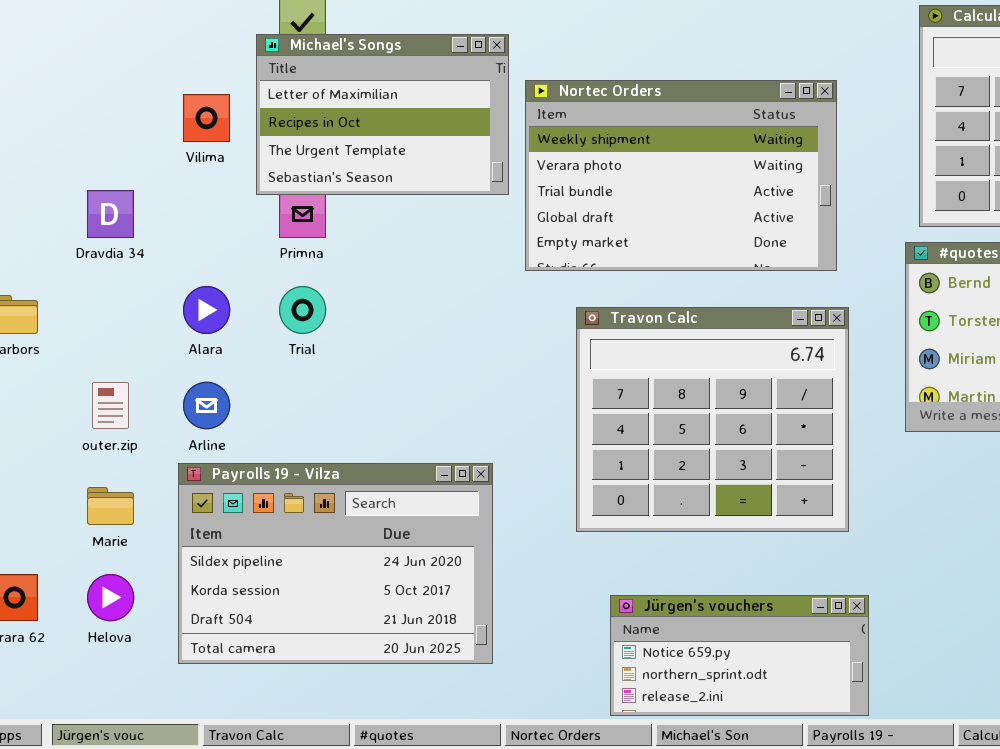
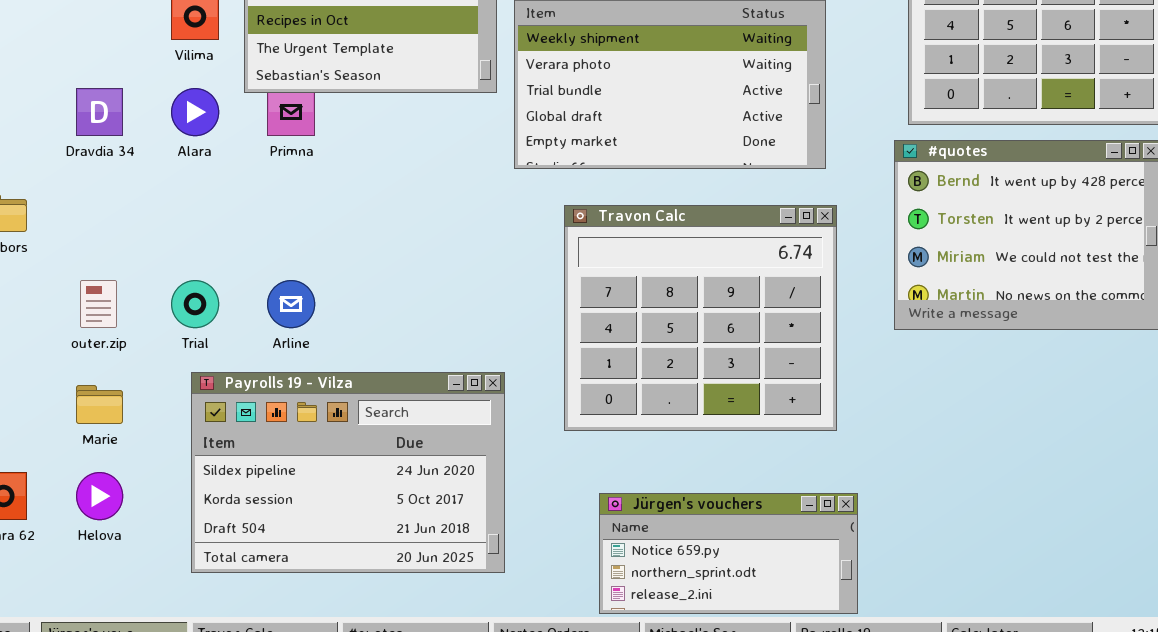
Alara: [183,286,230,334] -> [171,88,219,136], moved
Trial: [279,286,326,334] -> [171,280,219,328], moved
Arline: [183,382,230,429] -> [267,280,315,328], moved
Payrolls 19 - Vilza: [178,463,493,664] -> [191,372,505,573], moved

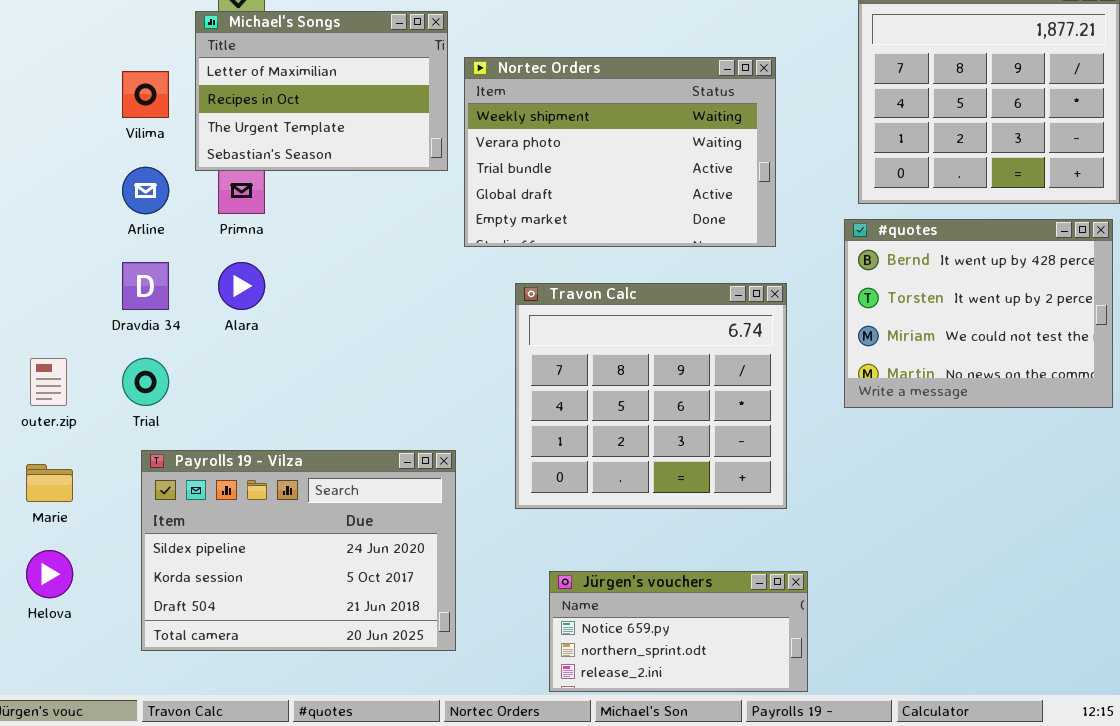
Dravdia 34: [76,88,123,136] -> [122,262,169,310], moved
Alara: [171,88,219,136] -> [218,262,265,310], moved
Arline: [267,280,315,328] -> [122,167,169,214], moved

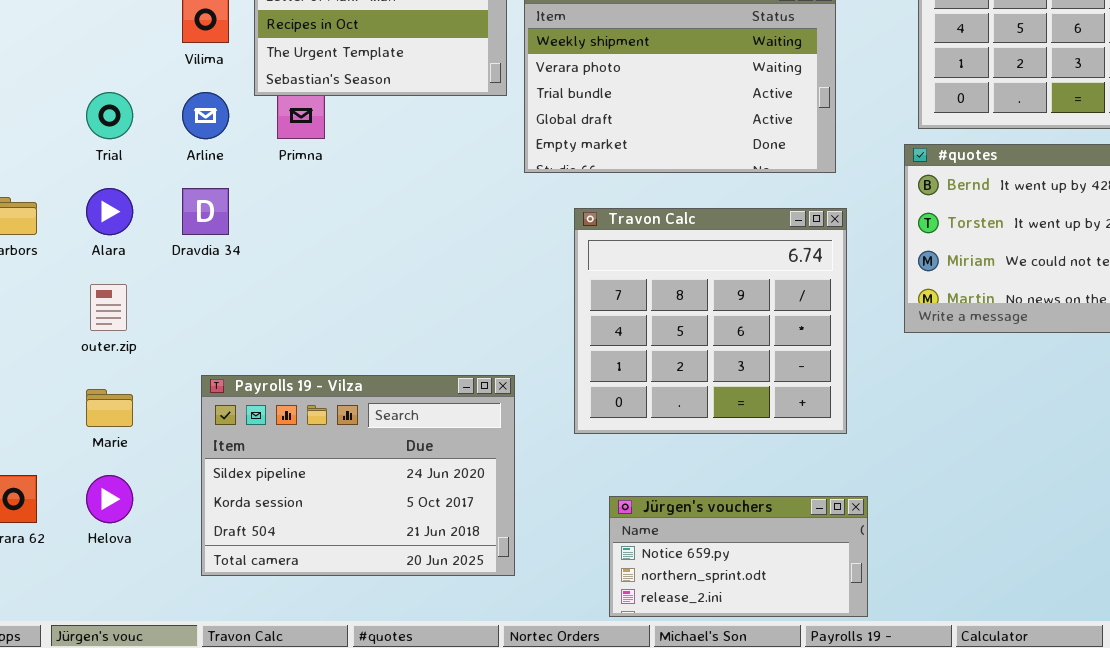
Alara: [218,262,265,310] -> [86,188,133,235], moved
Trial: [122,358,169,406] -> [86,92,133,139], moved

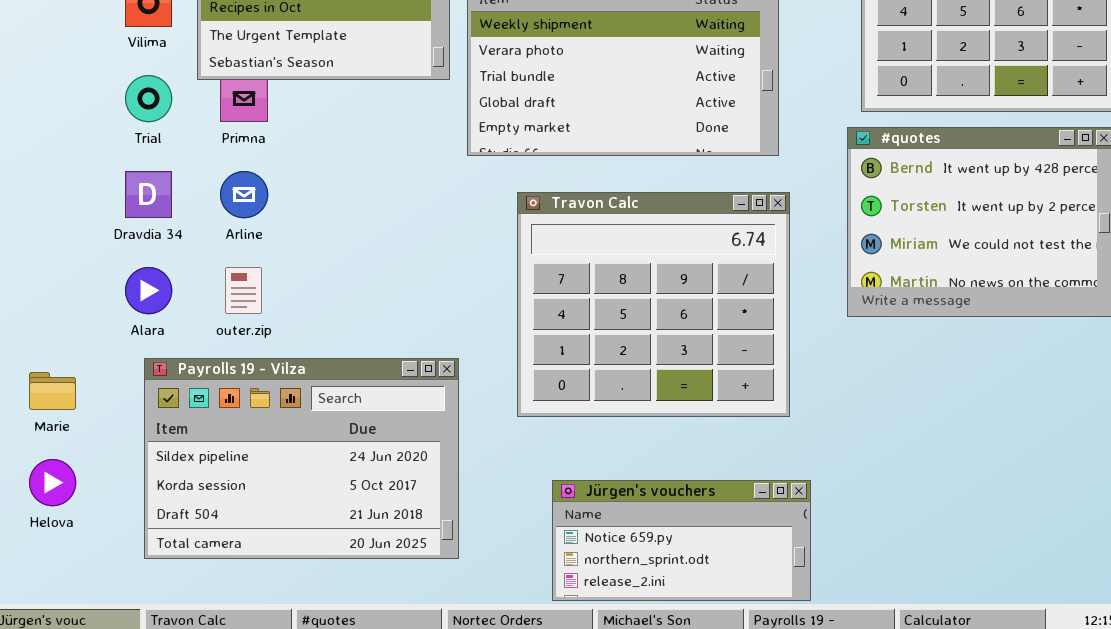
Trial: [86,92,133,139] -> [125,75,172,122], moved
Arline: [182,92,229,139] -> [220,171,268,218], moved
Alara: [86,188,133,235] -> [125,267,172,314], moved
outer.zip: [90,284,127,331] -> [225,267,262,314], moved

